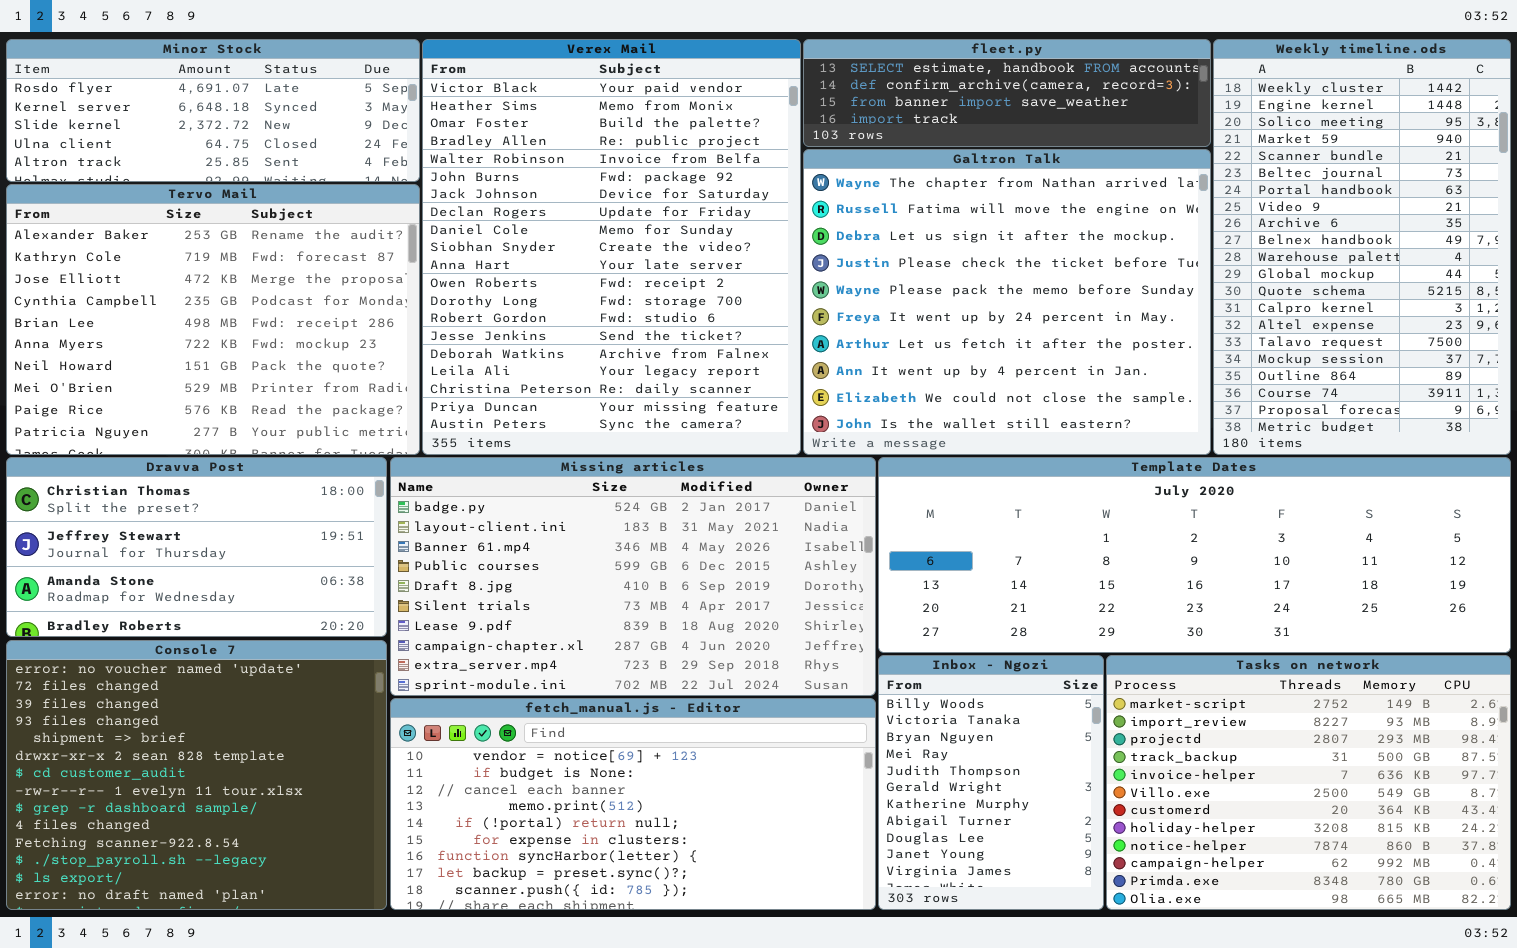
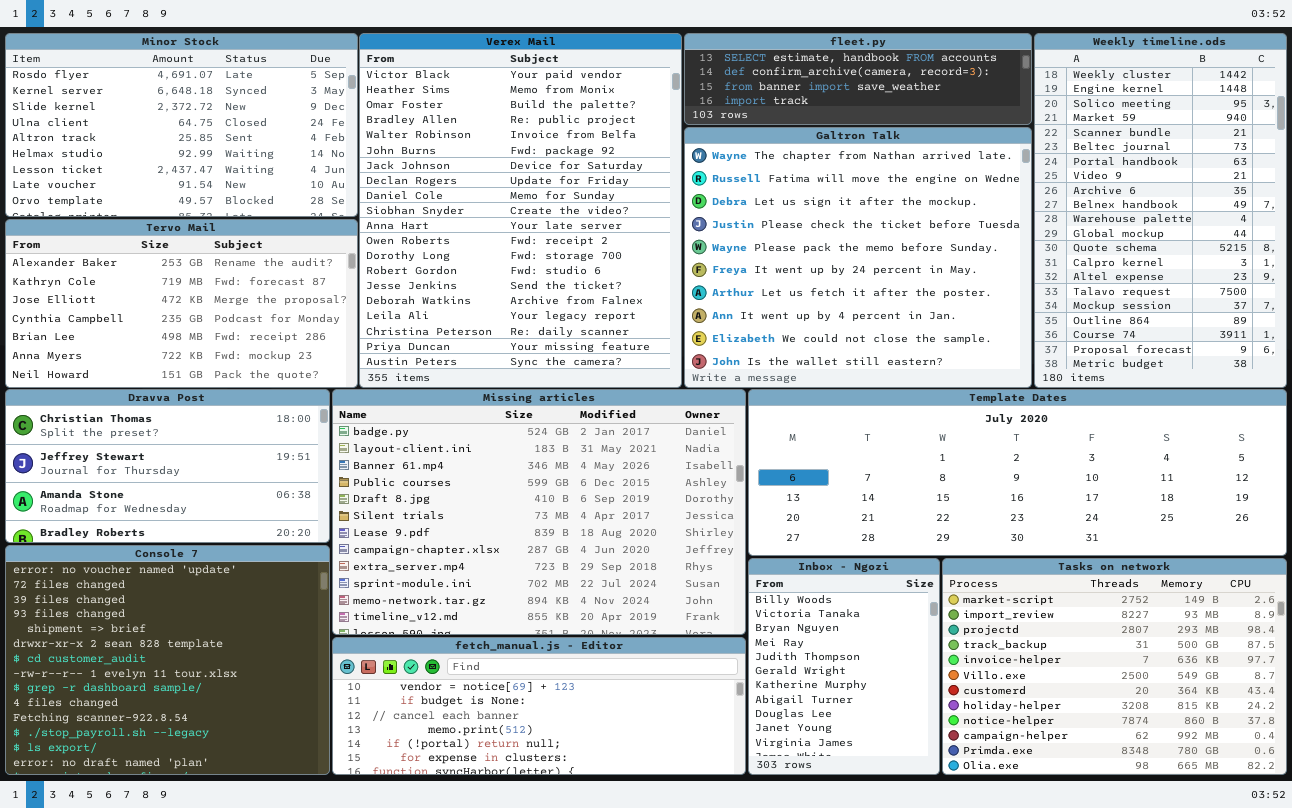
Minor Stock: [6,39,420,182] -> [5,33,358,217], resized
Tervo Mail: [6,184,420,455] -> [5,219,358,388], resized
Missing articles: [390,457,876,696] -> [332,389,746,635], resized
fetch_manual.js - Editor: [390,698,876,910] -> [332,637,746,775], resized

